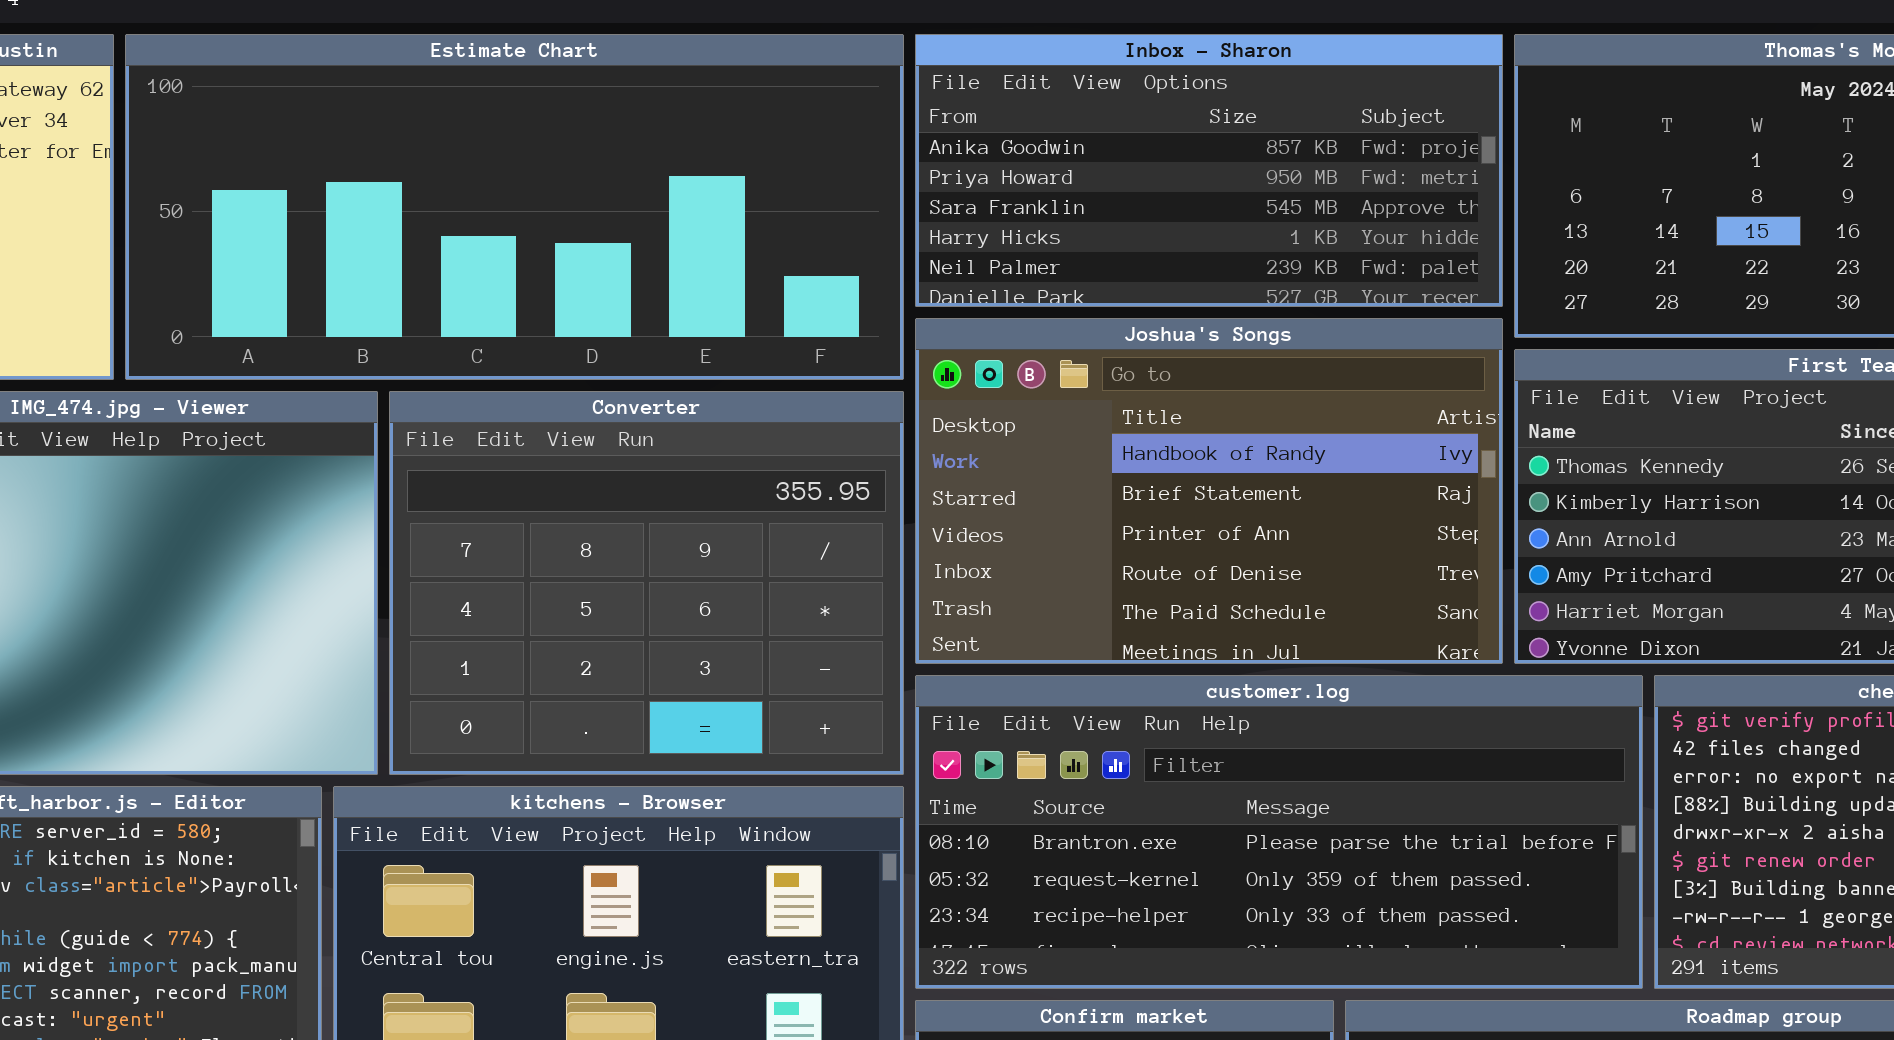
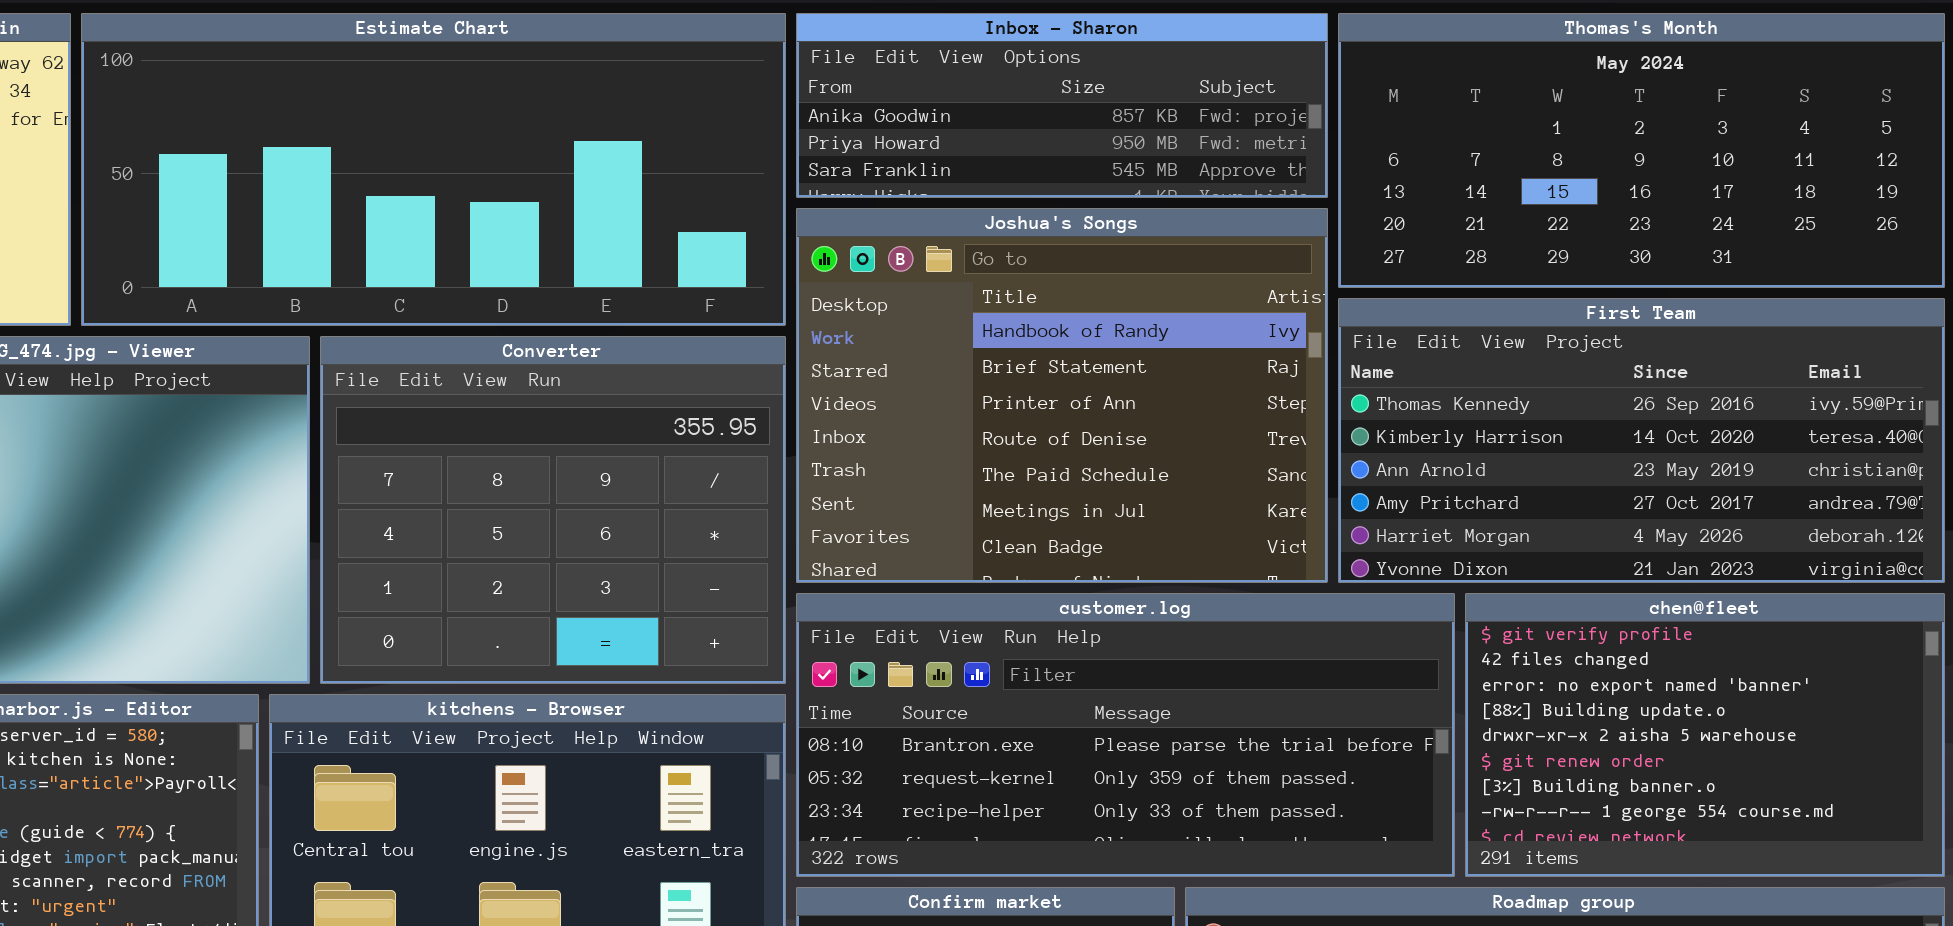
Inbox - Sharon: [915,34,1503,307] -> [796,13,1328,198], resized
Joshua's Songs: [915,318,1503,664] -> [796,208,1328,583], resized

